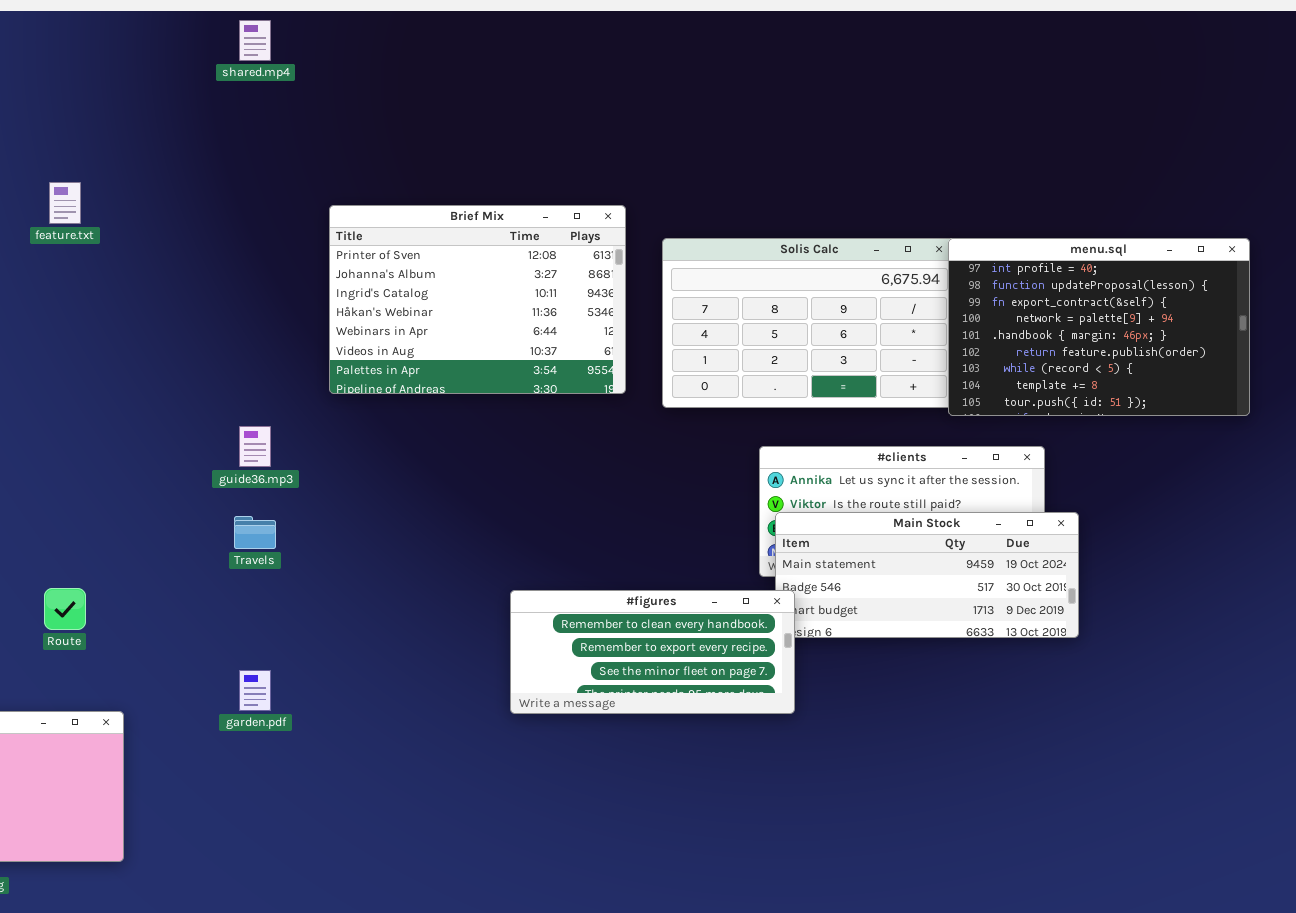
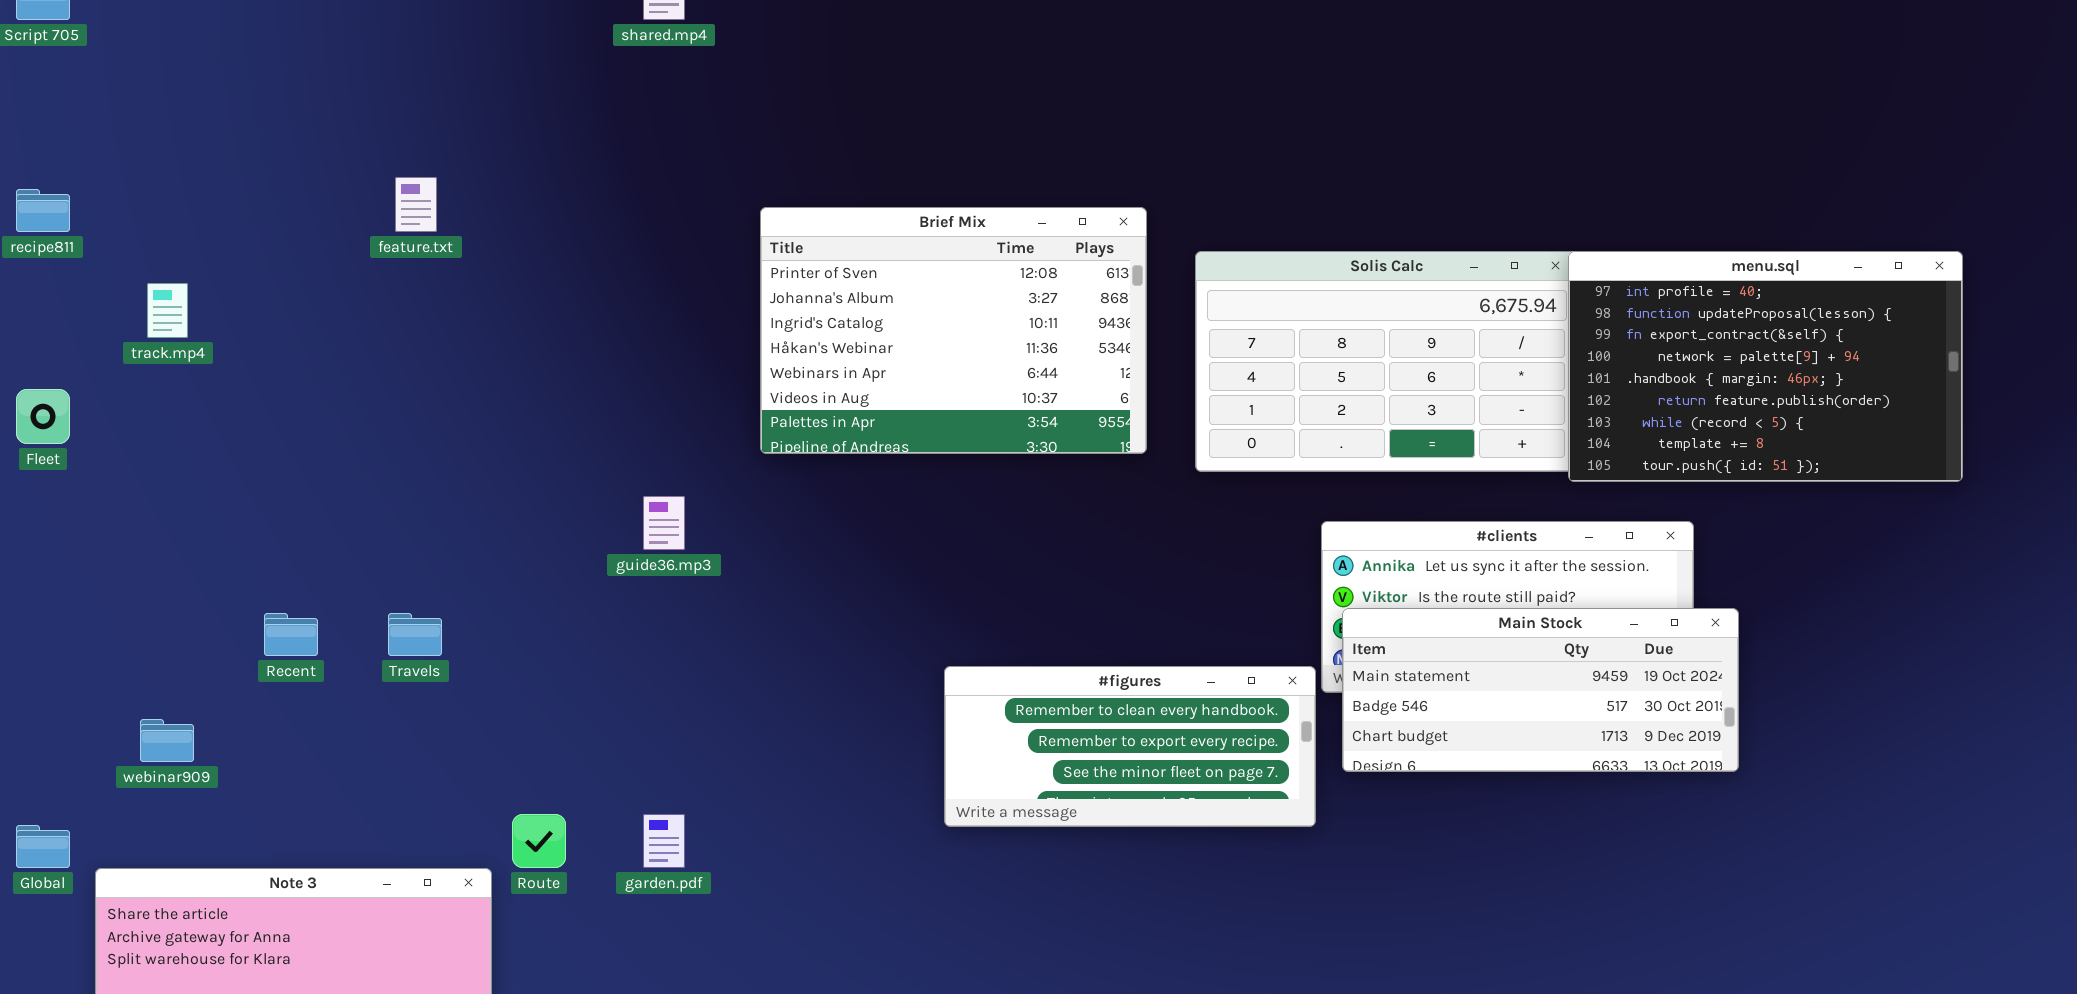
Travels: [234,516,276,549] -> [388,613,442,656], moved
Route: [44,588,86,630] -> [512,814,566,868], moved
#figures: [510,590,795,714] -> [944,666,1316,827], moved

